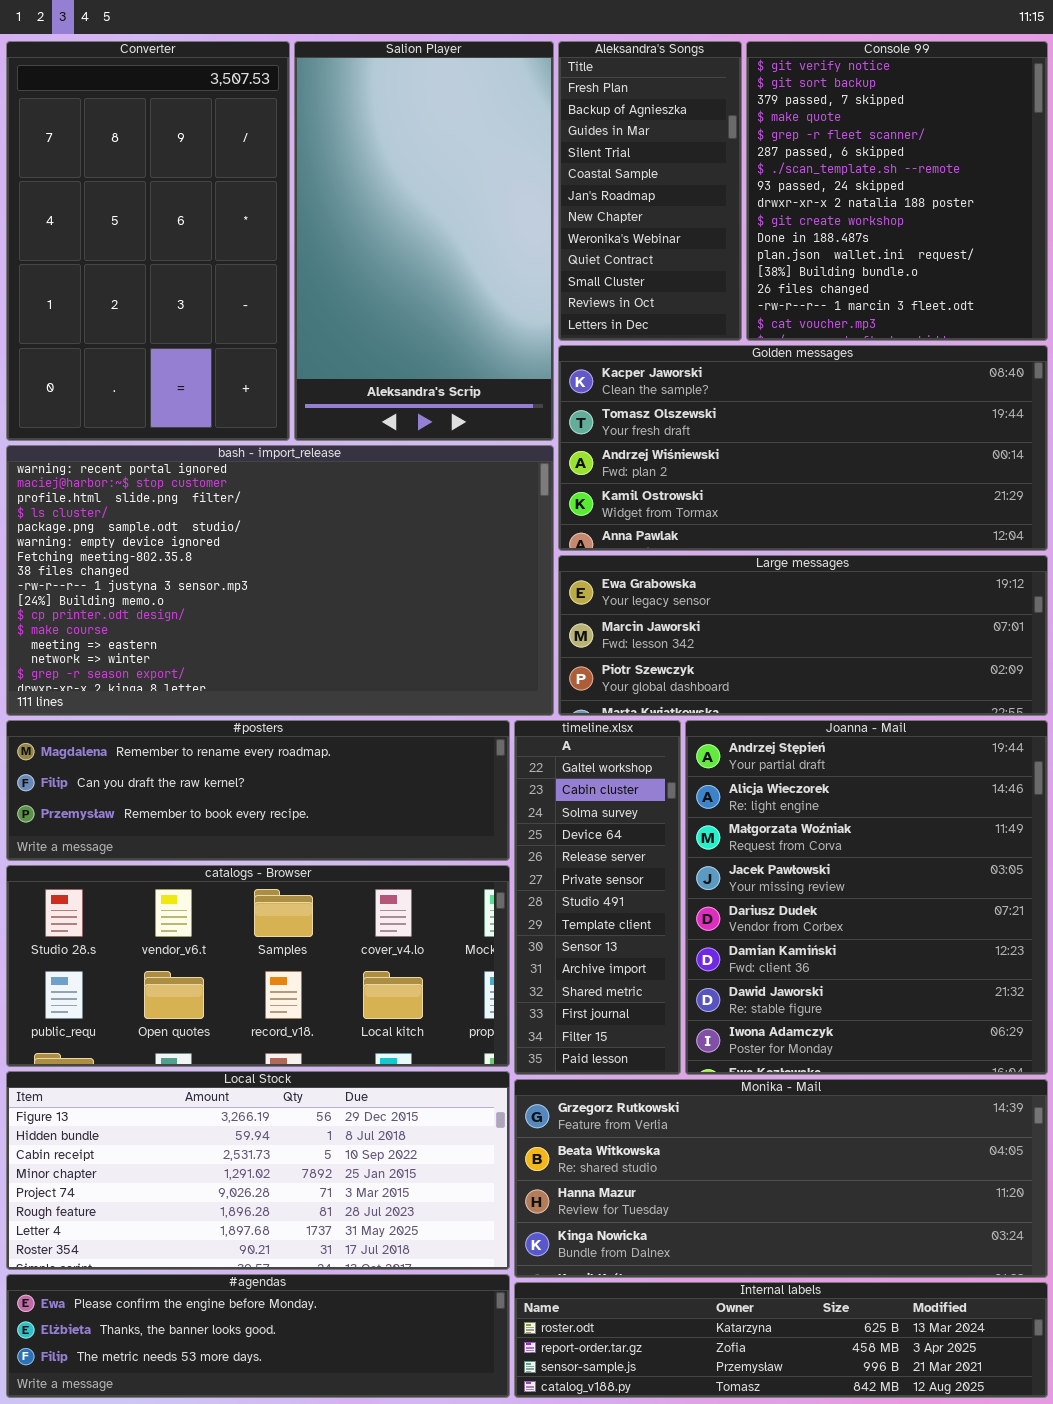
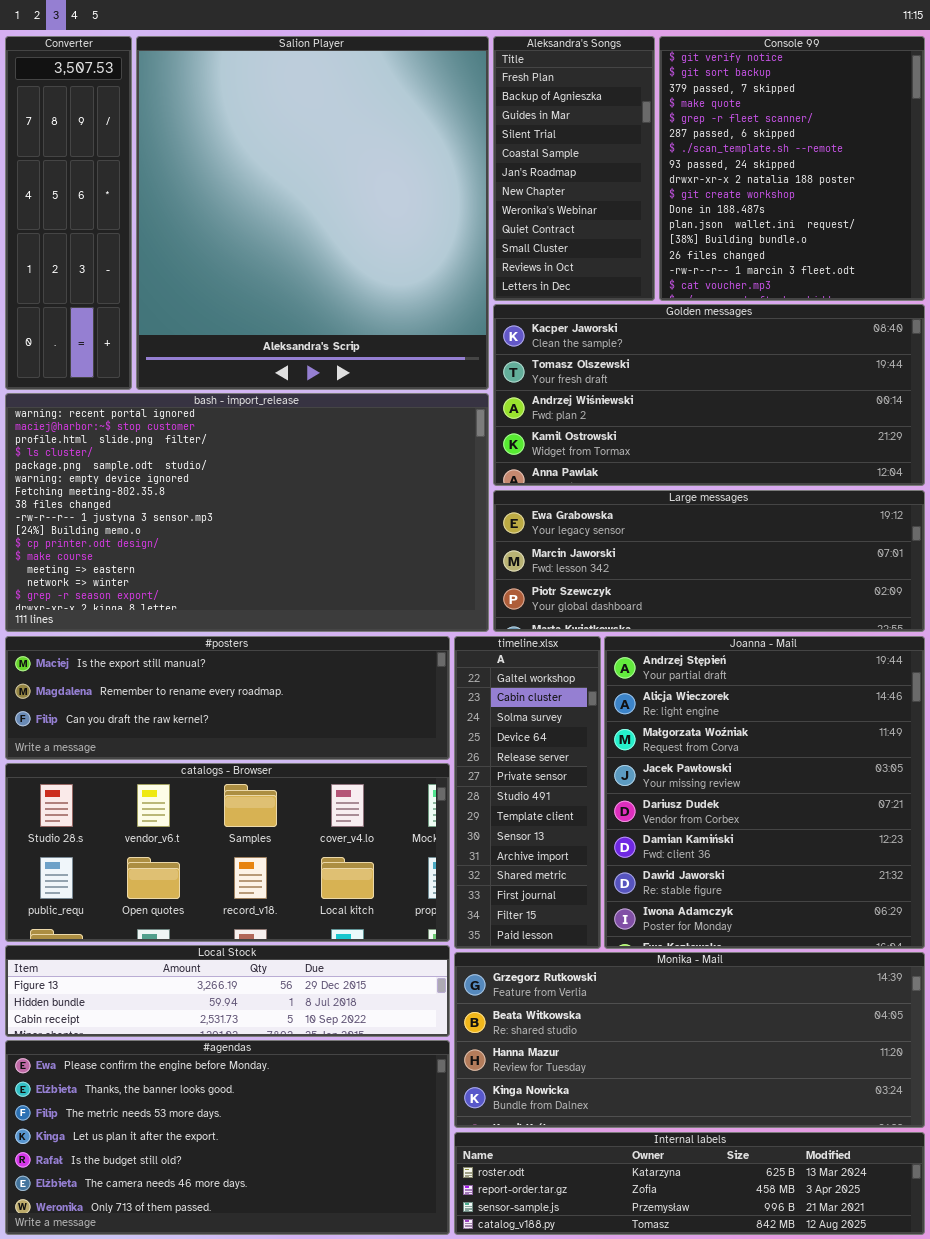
Converter: [6,41,290,441] -> [5,36,132,390], resized
Salion Player: [294,41,554,441] -> [136,36,489,390], resized
#posters: [6,720,510,861] -> [5,636,450,760], scrolled up 1 row
Local Stock: [6,1071,510,1270] -> [5,945,450,1037], resized
#agendas: [6,1274,510,1398] -> [5,1040,450,1235], resized

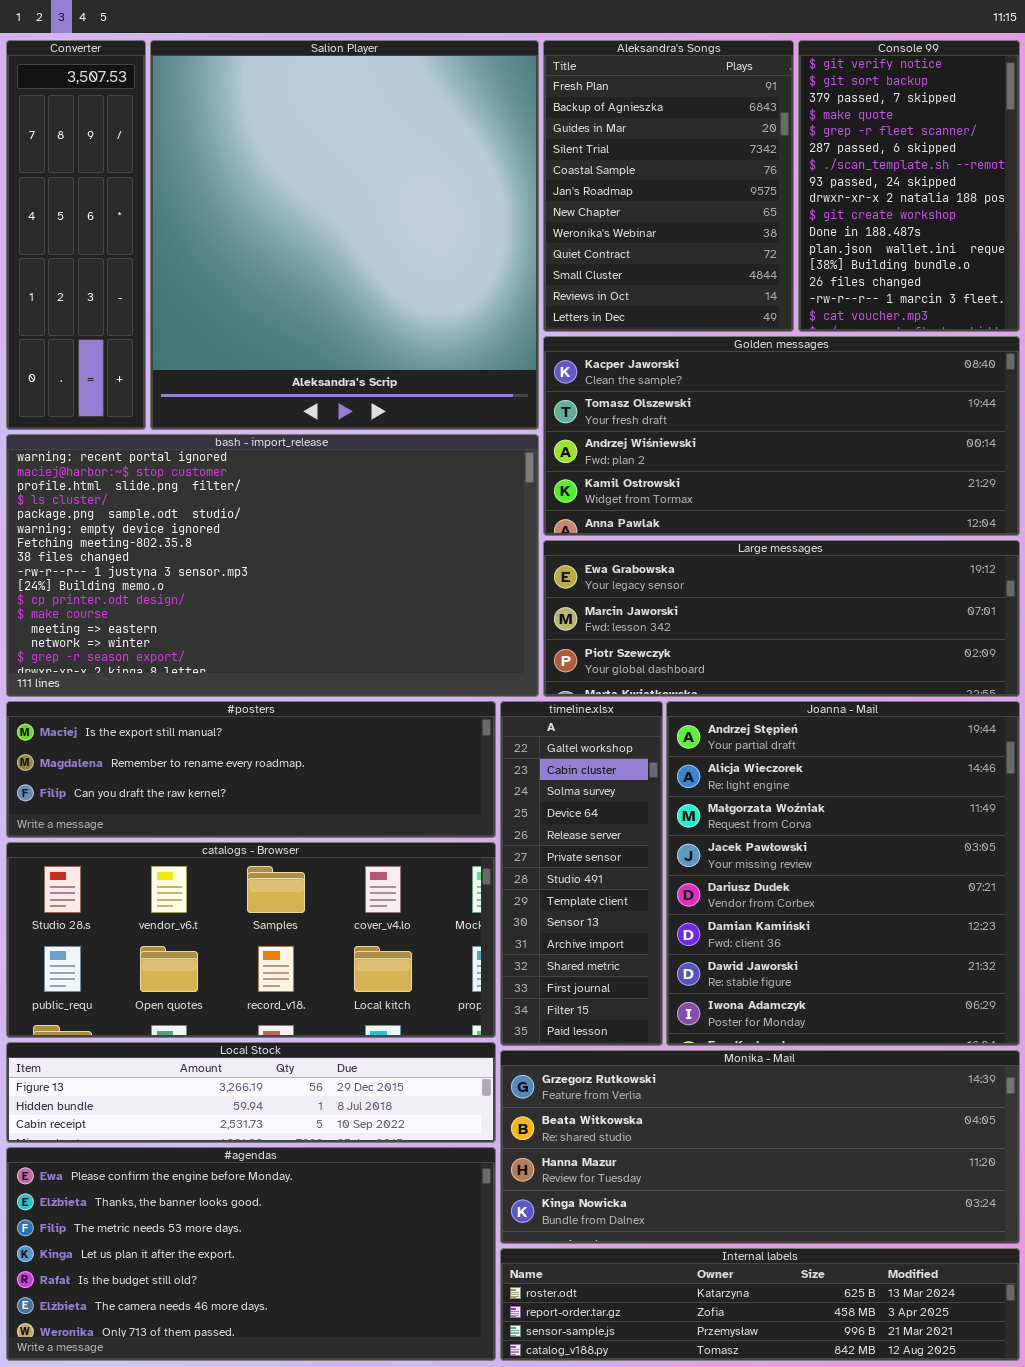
Aleksandra's Songs: [493,36,655,301] -> [543,40,794,332], resized
Console 99: [659,36,925,301] -> [798,40,1020,332], resized

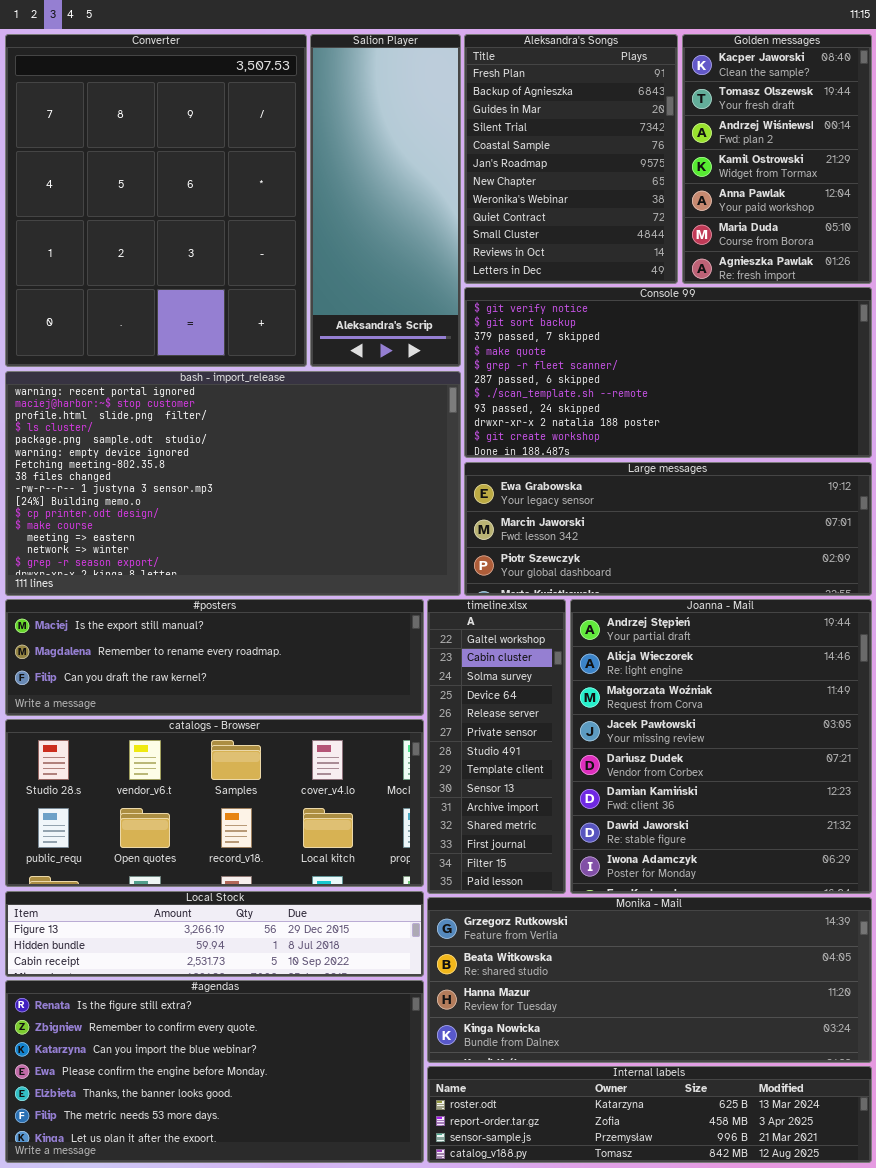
Converter: [6,40,146,430] -> [5,34,307,367], resized
Salion Player: [150,40,539,430] -> [310,34,461,367], resized
Console 99: [798,40,1020,332] -> [464,287,872,458], moved, resized
Golden messages: [543,336,1020,536] -> [682,34,872,284], moved, resized
#agendas: [6,1147,496,1361] -> [5,980,424,1163], scrolled up 3 rows

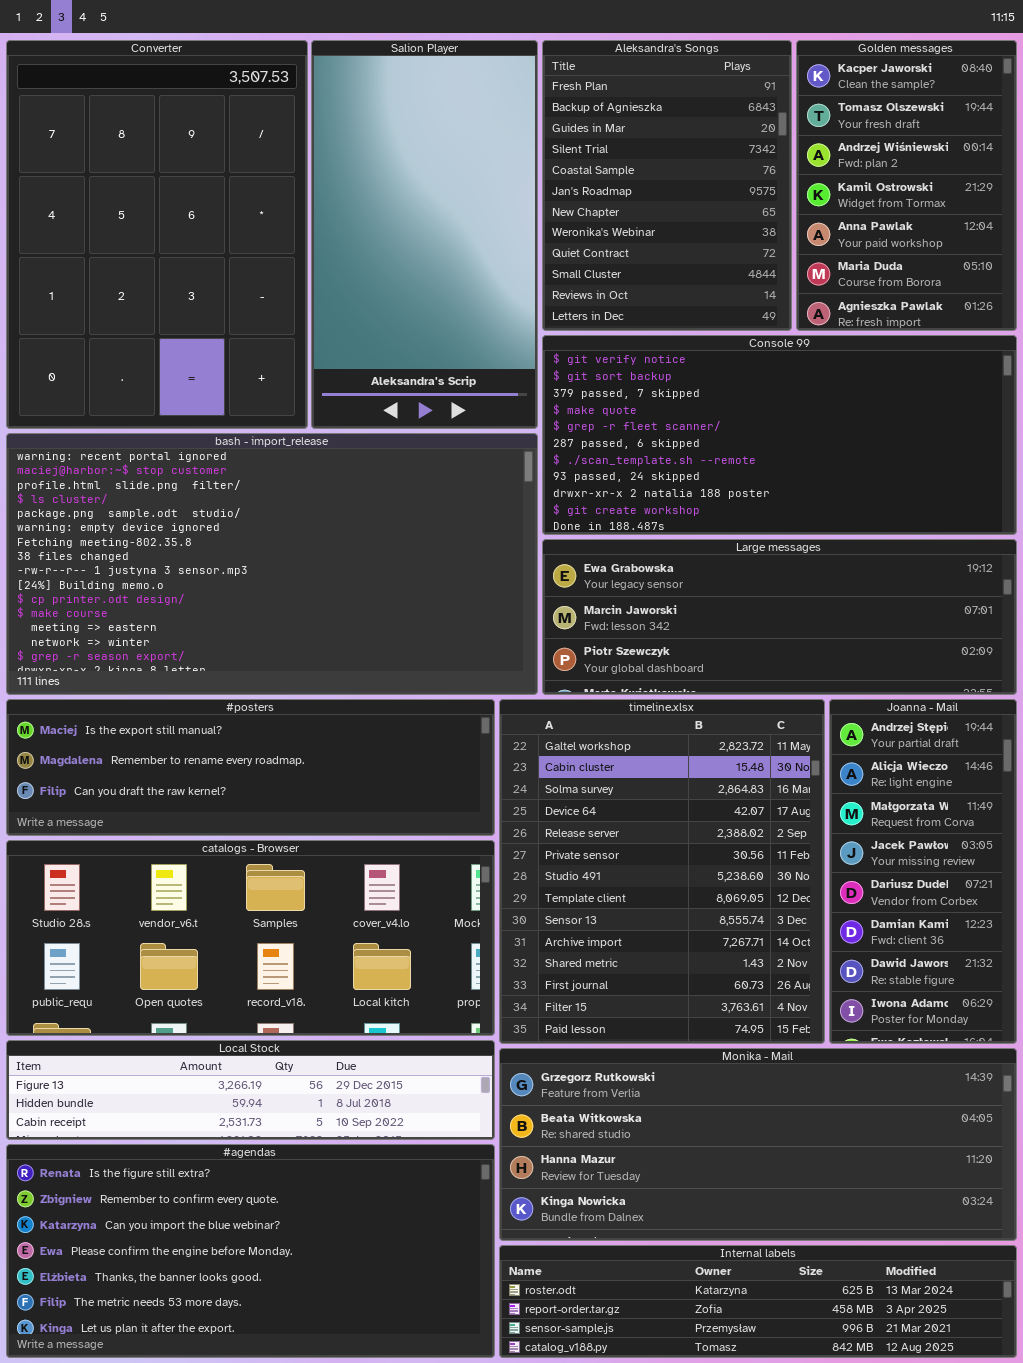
Converter: [5,34,307,367] -> [6,40,308,429], resized
Salion Player: [310,34,461,367] -> [311,40,538,429], resized
timeline.xlsx: [427,599,566,894] -> [499,699,825,1044], resized
Joanna - Mail: [570,599,872,894] -> [829,699,1017,1044], resized

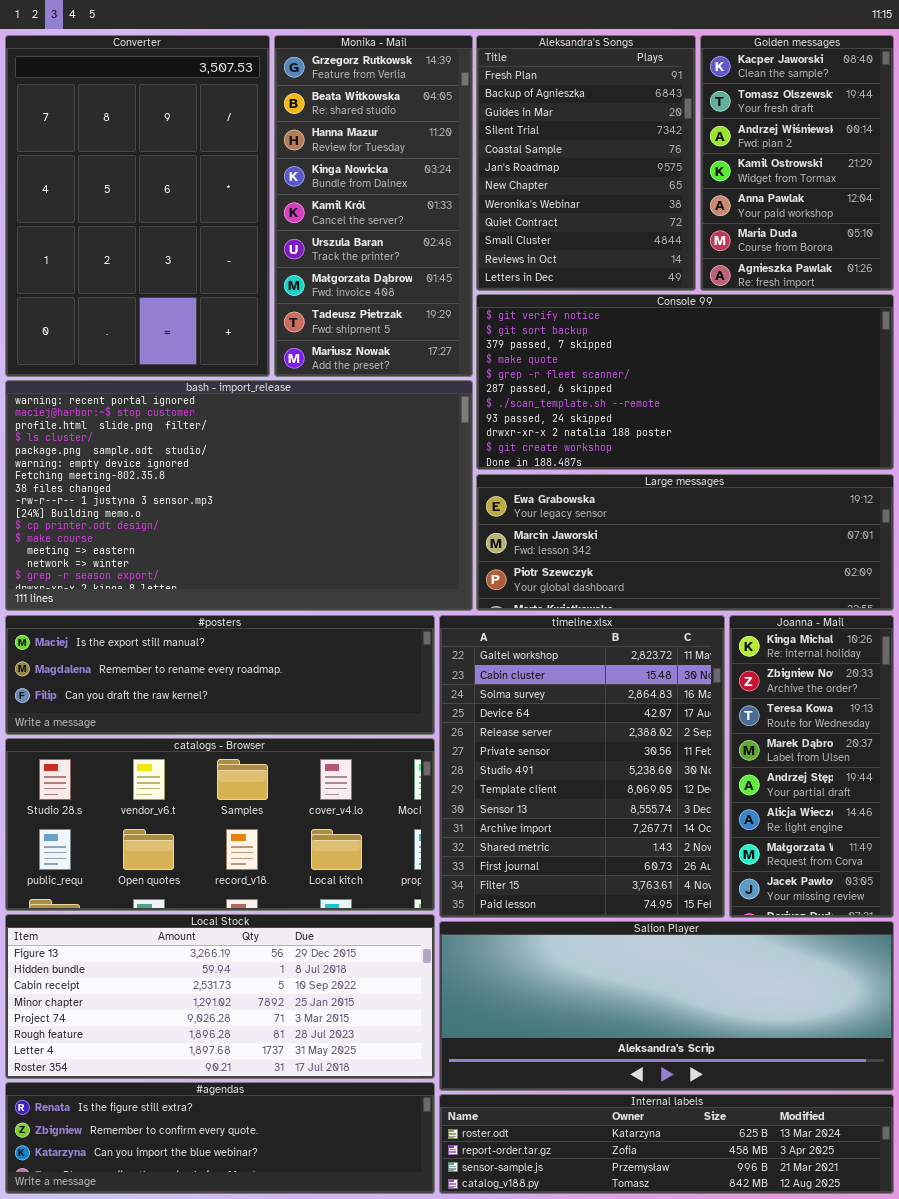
Salion Player: [311,40,538,429] -> [439,921,894,1091], moved, resized
Joanna - Mail: [829,699,1017,1044] -> [729,615,894,918], scrolled up 4 rows
Local Stock: [6,1040,495,1140] -> [5,914,435,1079], resized
Monika - Mail: [499,1048,1017,1241] -> [274,35,473,377], moved, resized
#agendas: [6,1144,495,1358] -> [5,1082,435,1194], resized

